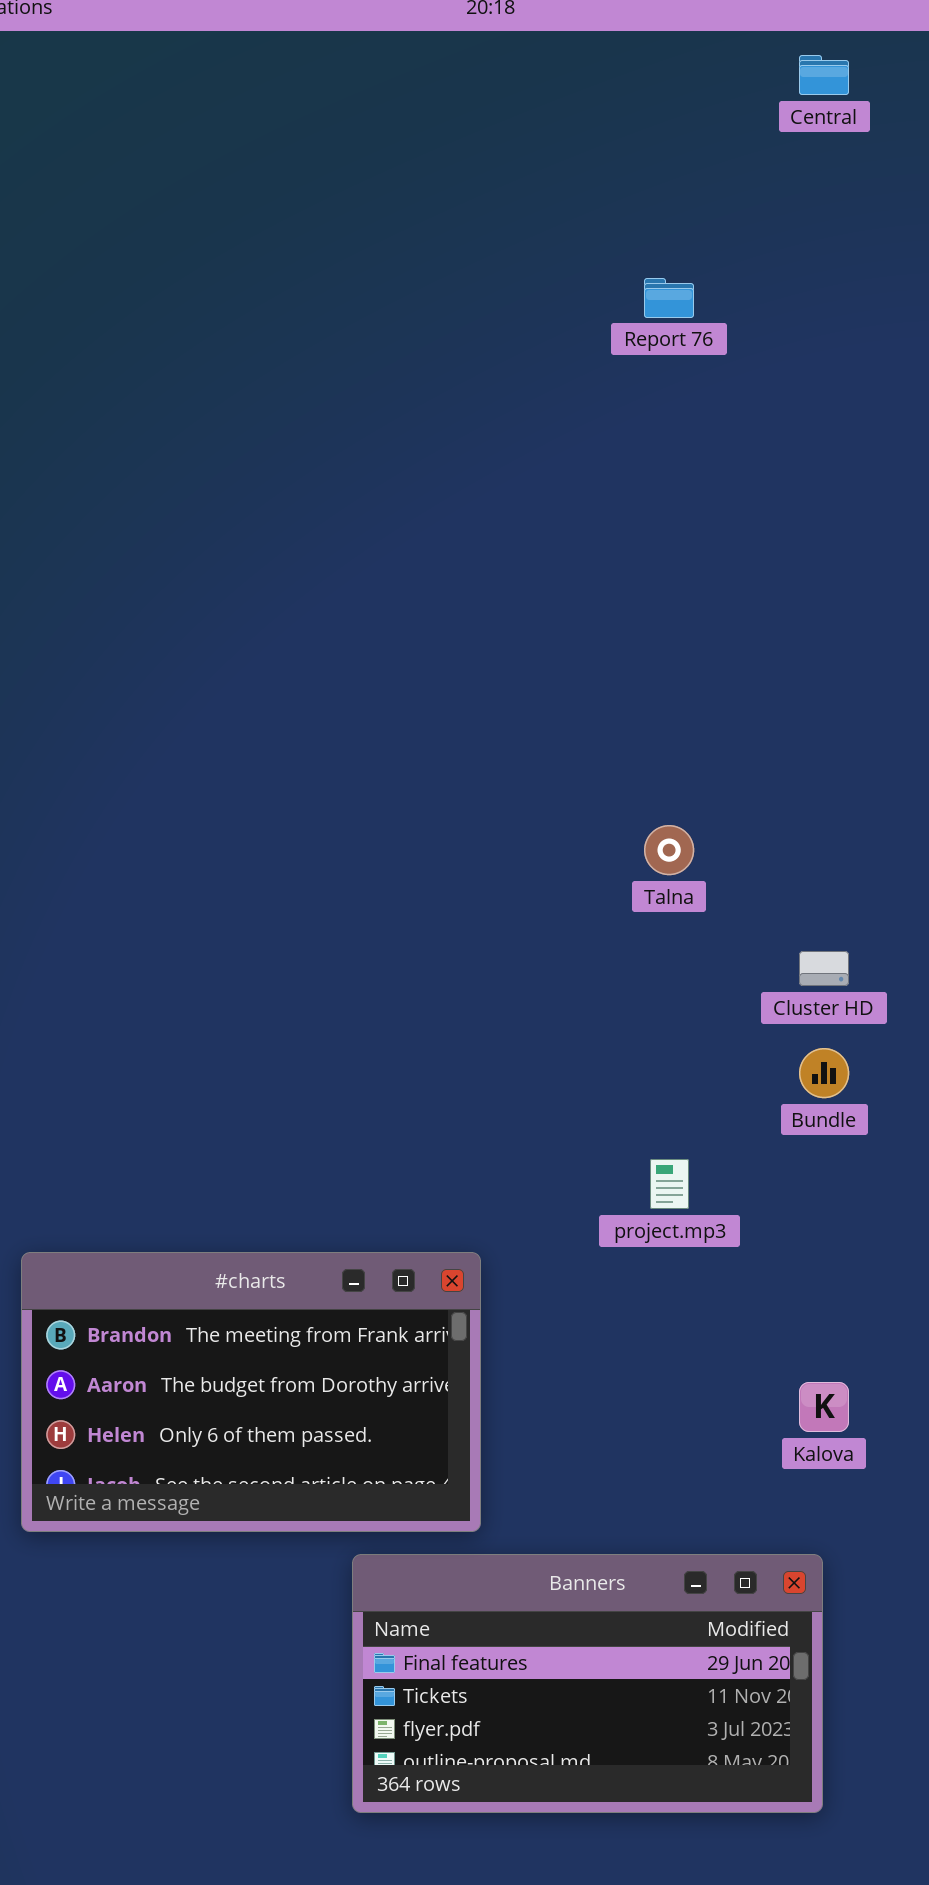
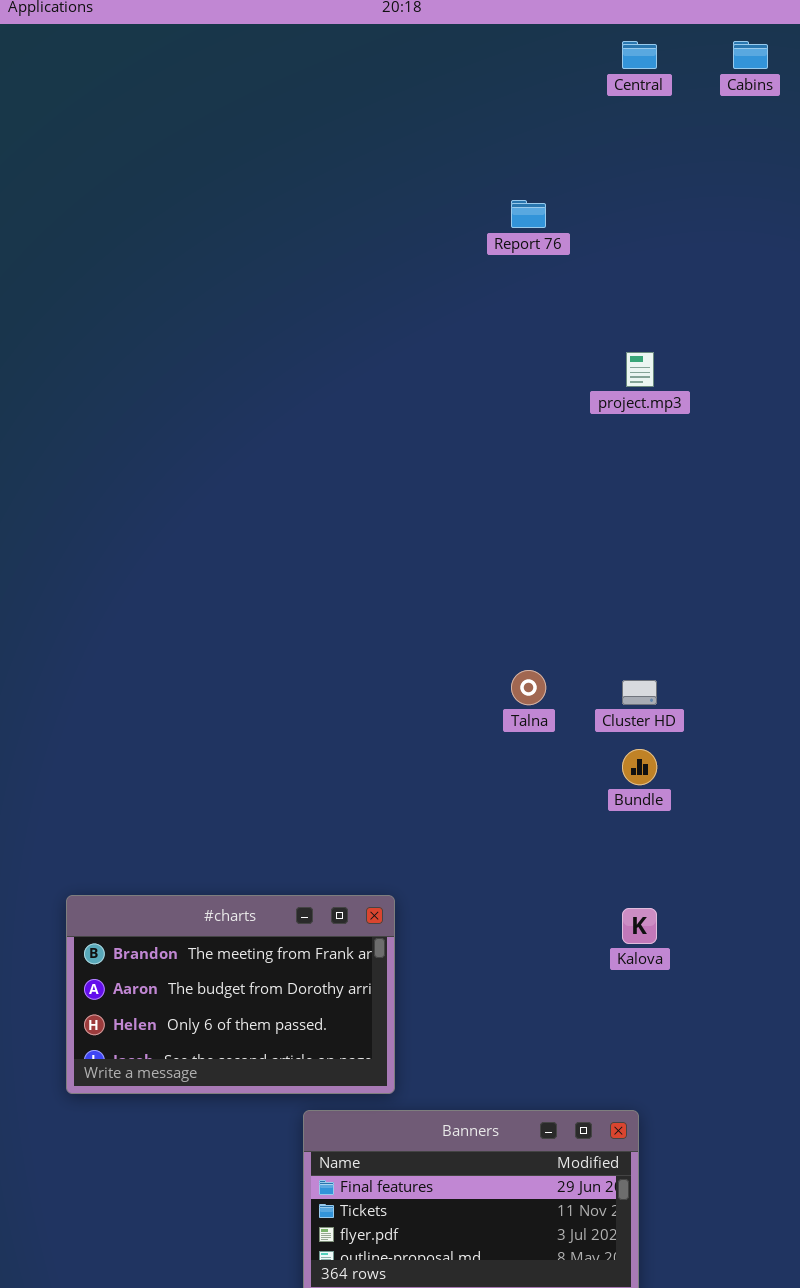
Talna: [644,825,694,875] -> [511,670,546,705], moved
project.mp3: [650,1159,689,1209] -> [626,352,654,387], moved
Kalova: [799,1382,849,1432] -> [622,908,657,944], moved

